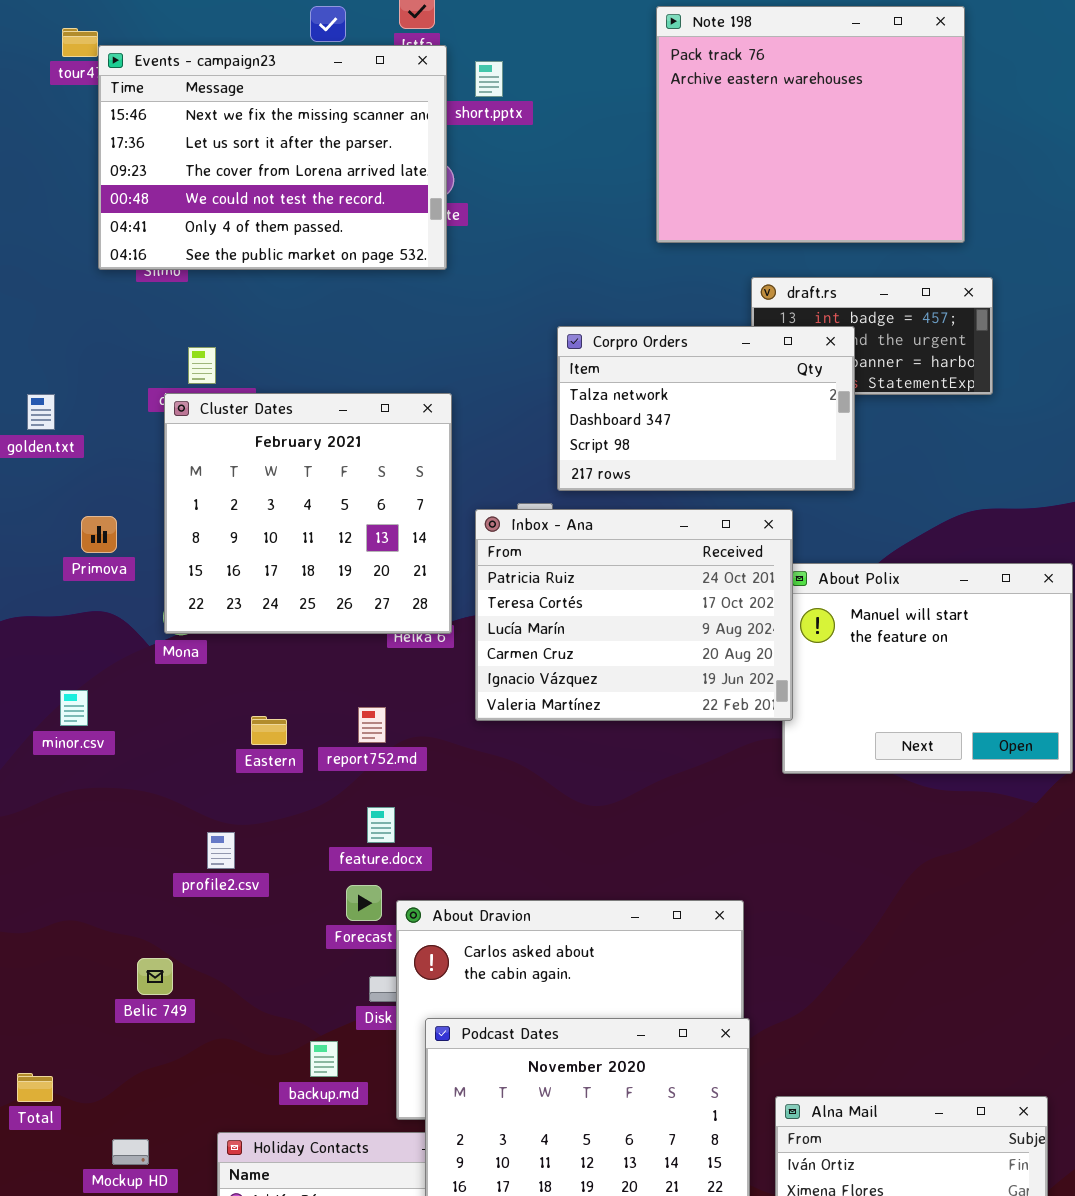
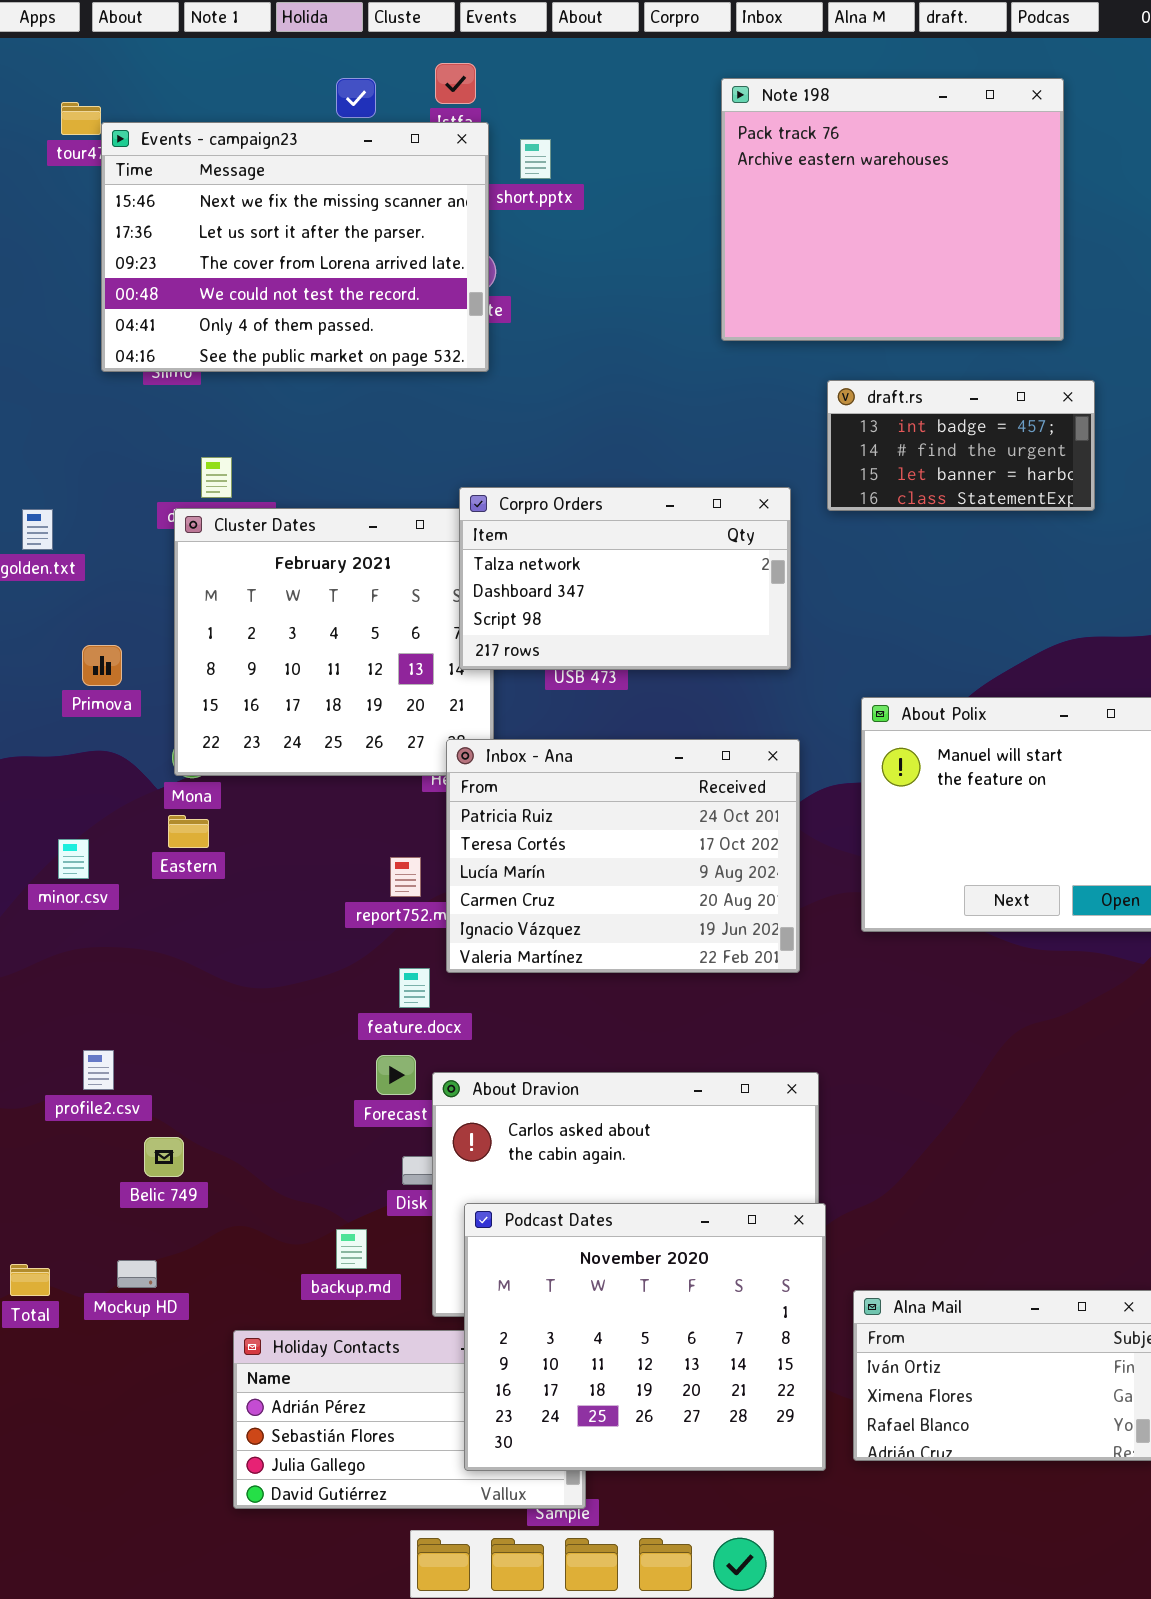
Corpro Orders: [557,326,855,491] -> [459,487,791,670], moved
Inbox - Ana: [475,509,793,721] -> [446,739,800,973], moved
Eastern: [251,716,287,745] -> [168,815,209,848], moved
profile2.csv: [207,832,235,869] -> [83,1050,114,1090], moved
Mockup HD: [112,1139,149,1165] -> [117,1260,157,1288], moved

